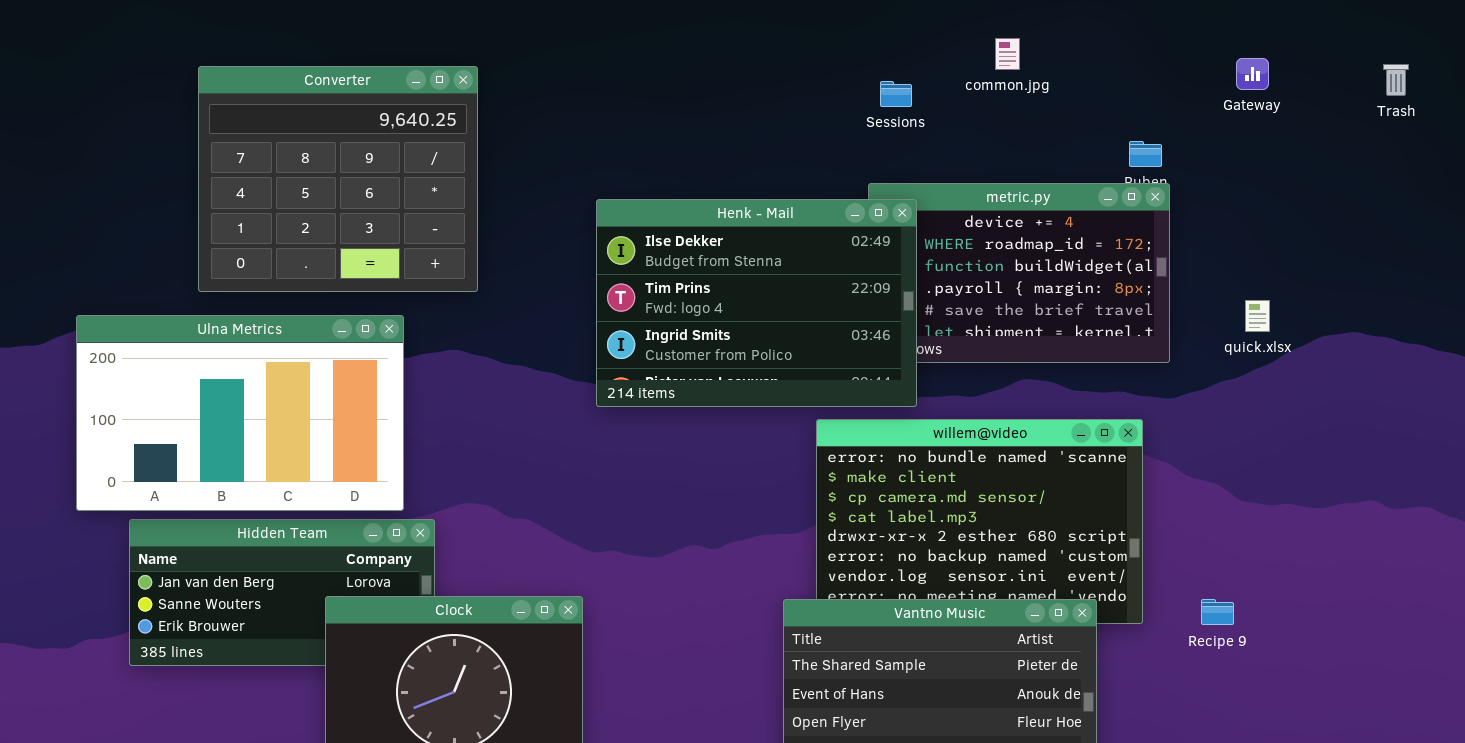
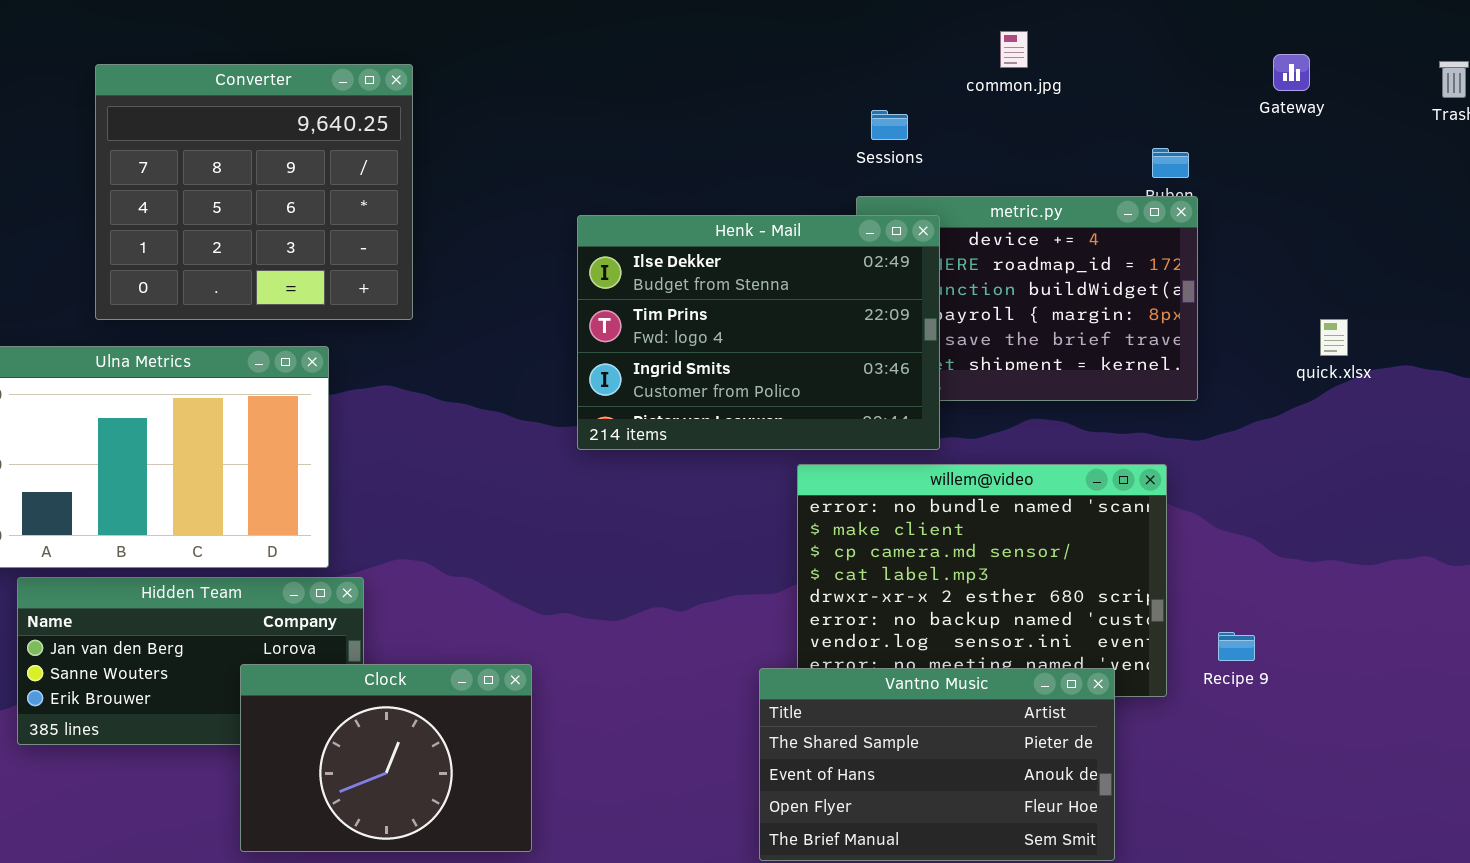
Sessions: [880,81,912,107] -> [871,110,908,140], moved
Henk - Mail: [596,199,917,407] -> [577,215,940,450], moved
quick.xlsx: [1245,300,1270,332] -> [1320,319,1348,356], moved
Recipe 9: [1201,599,1234,625] -> [1218,632,1255,661], moved

